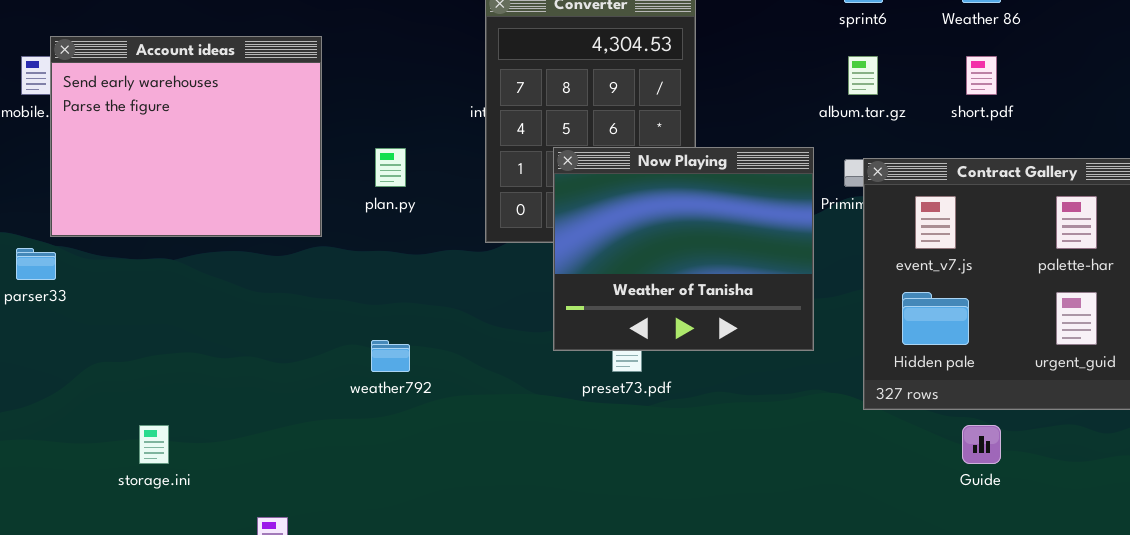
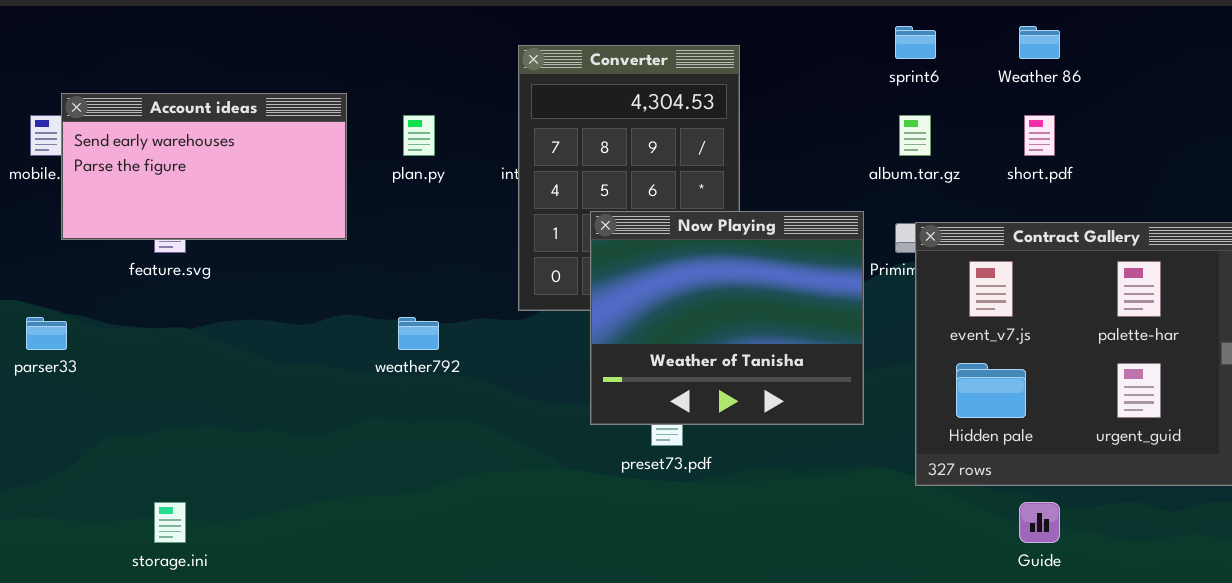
Account ideas: [50,36,322,237] -> [61,93,347,240], resized
plan.py: [375,148,406,187] -> [403,115,435,156], moved
weather792: [371,340,410,372] -> [398,317,439,350], moved

